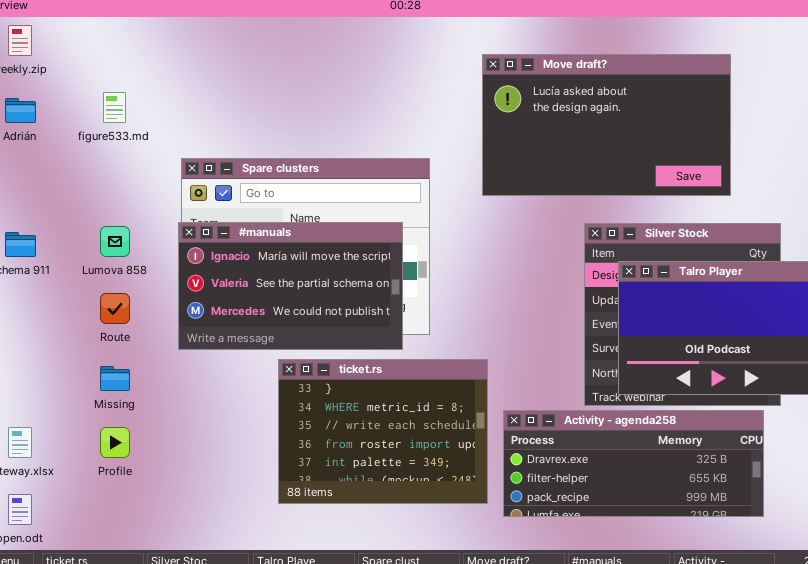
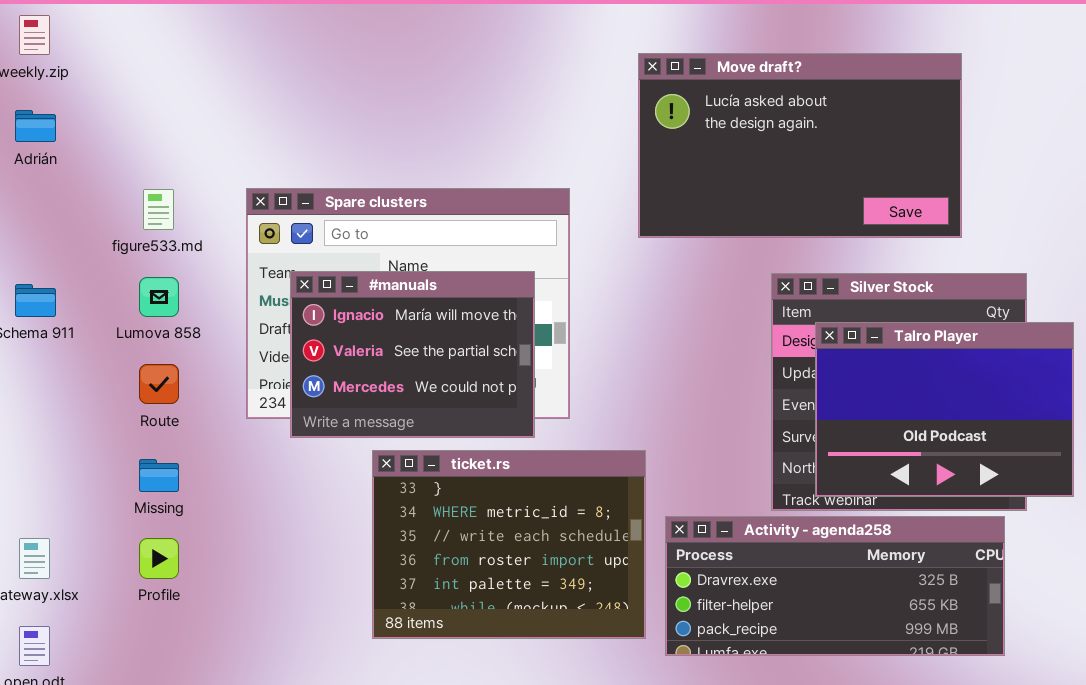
figure533.md: [103,92,126,123] -> [143,189,174,230], moved
#manuals: [178,222,403,350] -> [290,271,535,438], resized

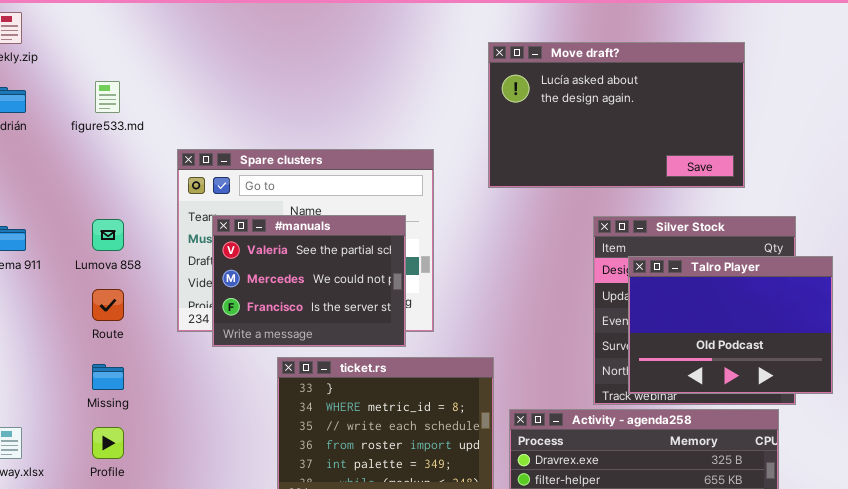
figure533.md: [143,189,174,230] -> [95,81,120,113], moved
#manuals: [290,271,535,438] -> [212,215,406,347], scrolled down 1 row

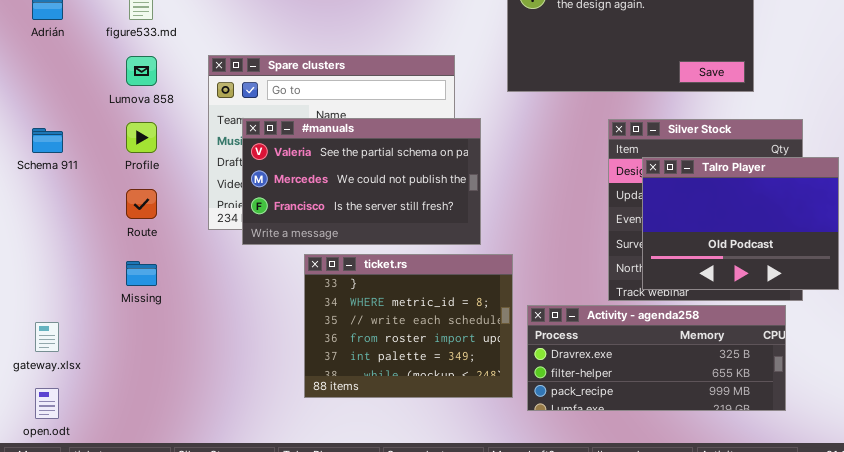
#manuals: [212,215,406,347] -> [242,118,481,245], resized
Lumova 858: [92,219,124,251] -> [126,56,157,86], moved
Profile: [92,427,124,459] -> [126,122,157,153], moved

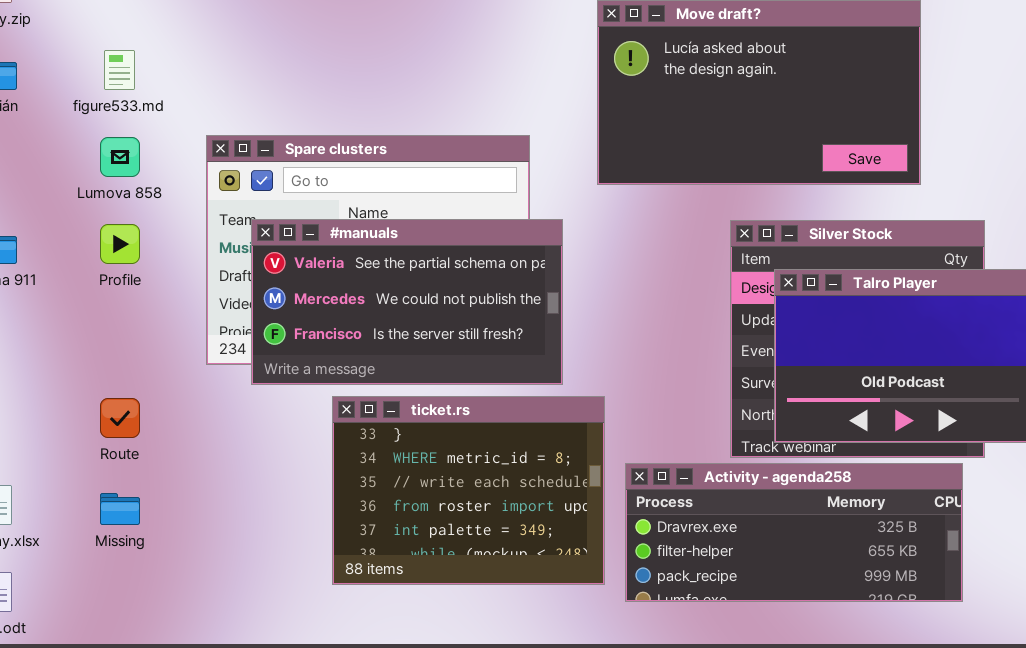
Route: [126,189,157,219] -> [100,398,140,438], moved
Missing: [126,261,157,286] -> [100,493,140,525], moved

